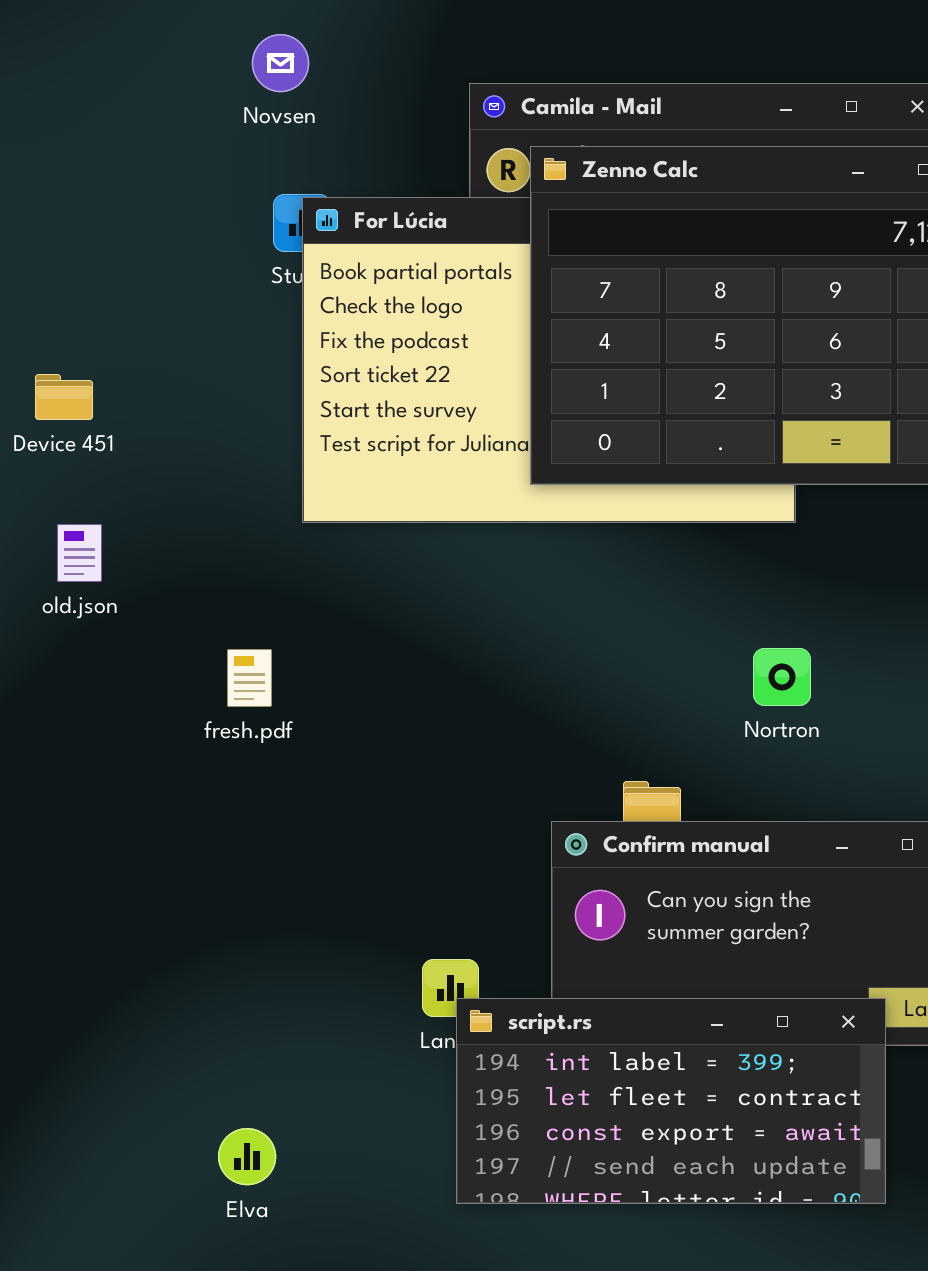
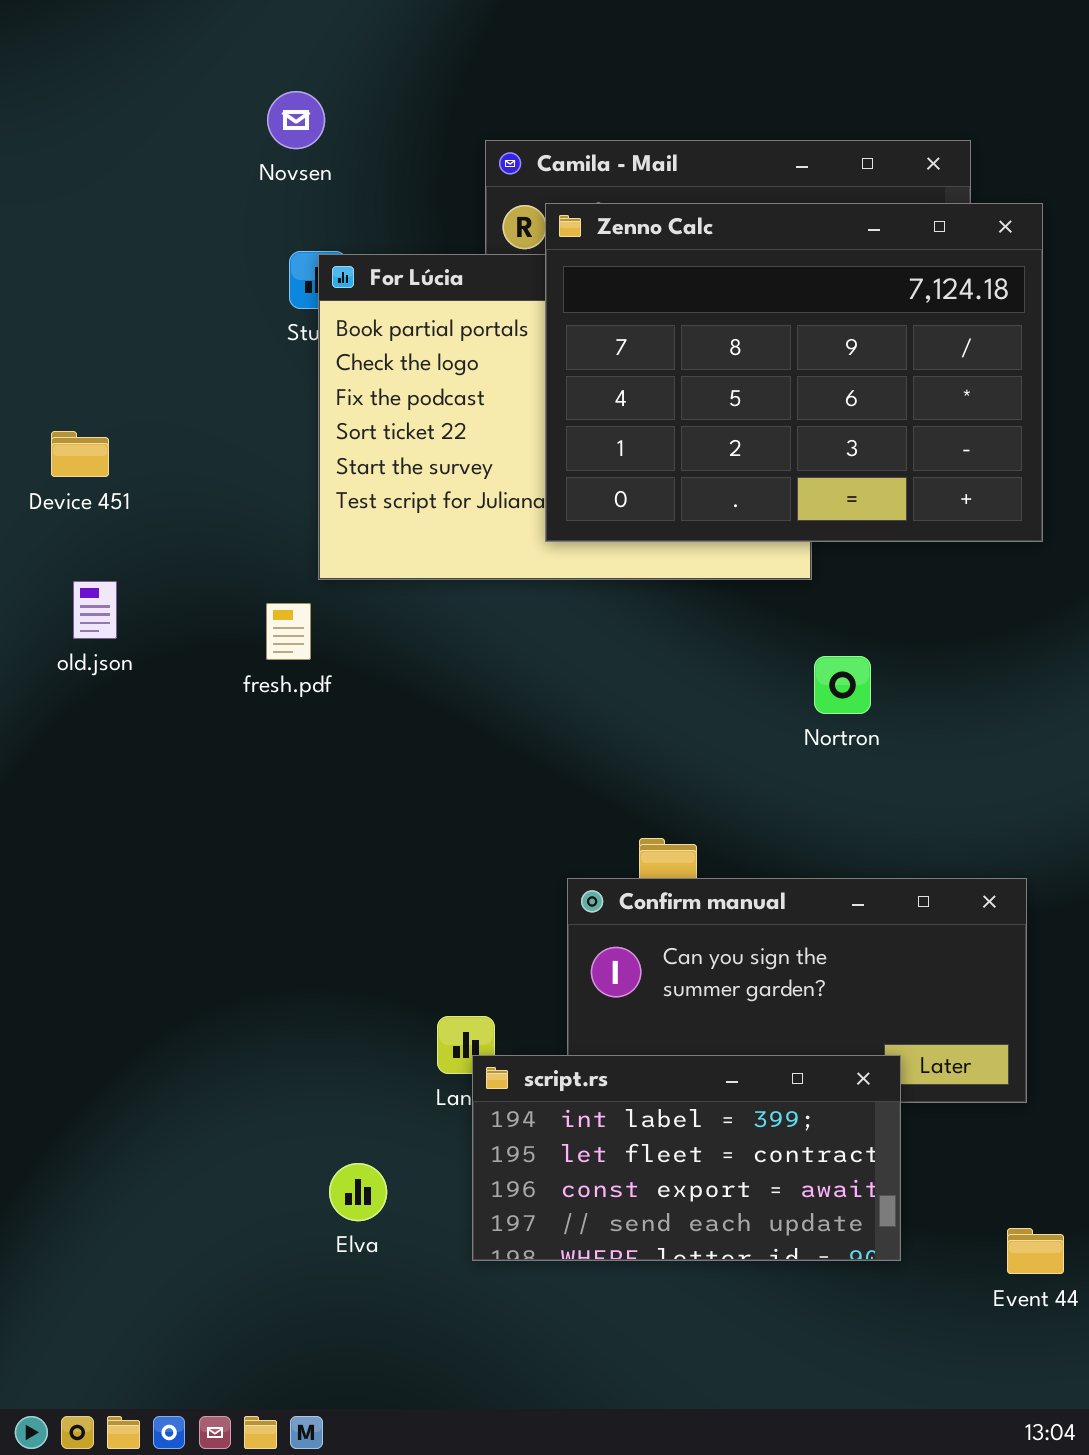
Nortron: [753,648,811,706] -> [814,656,871,714], moved
fresh.pdf: [227,649,272,707] -> [266,603,311,660], moved
Elva: [218,1128,276,1185] -> [329,1163,387,1221], moved

